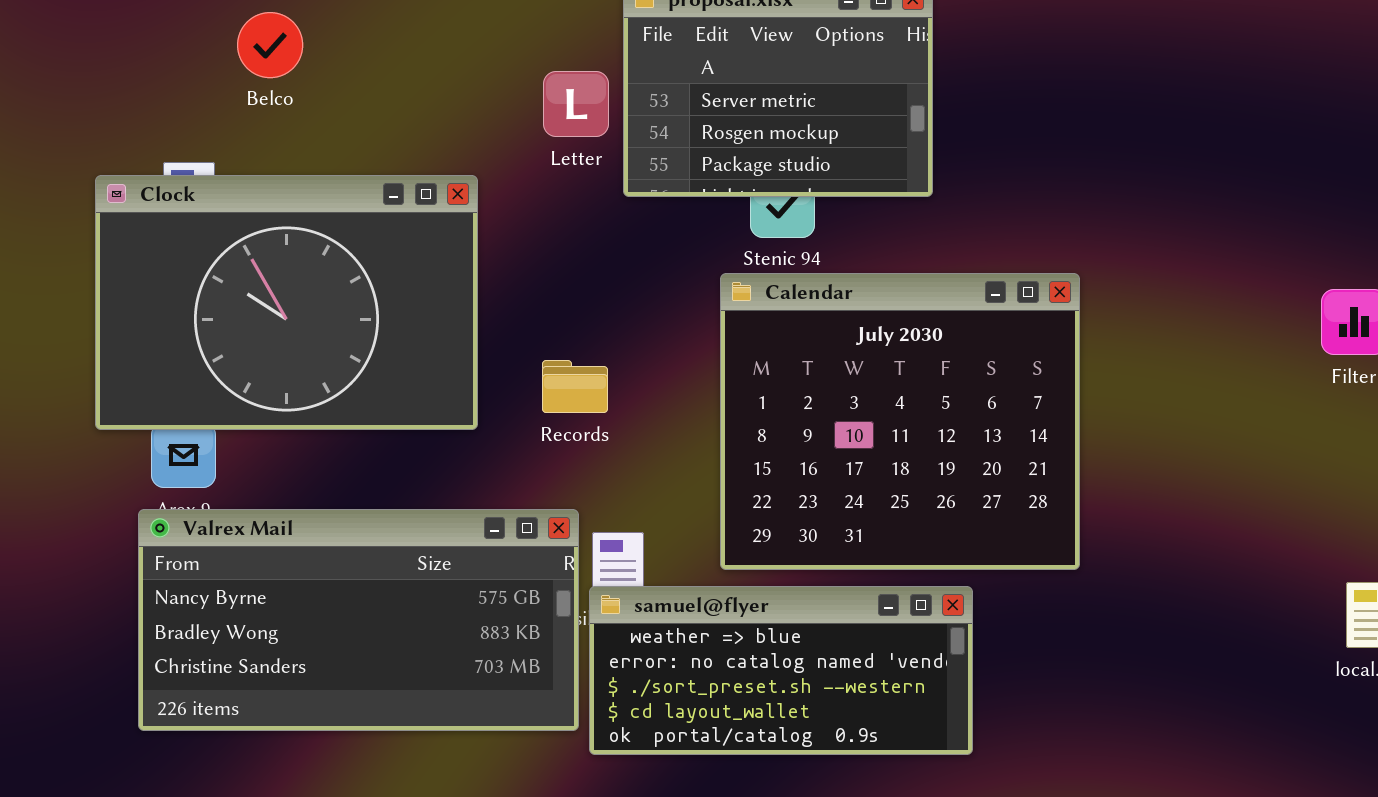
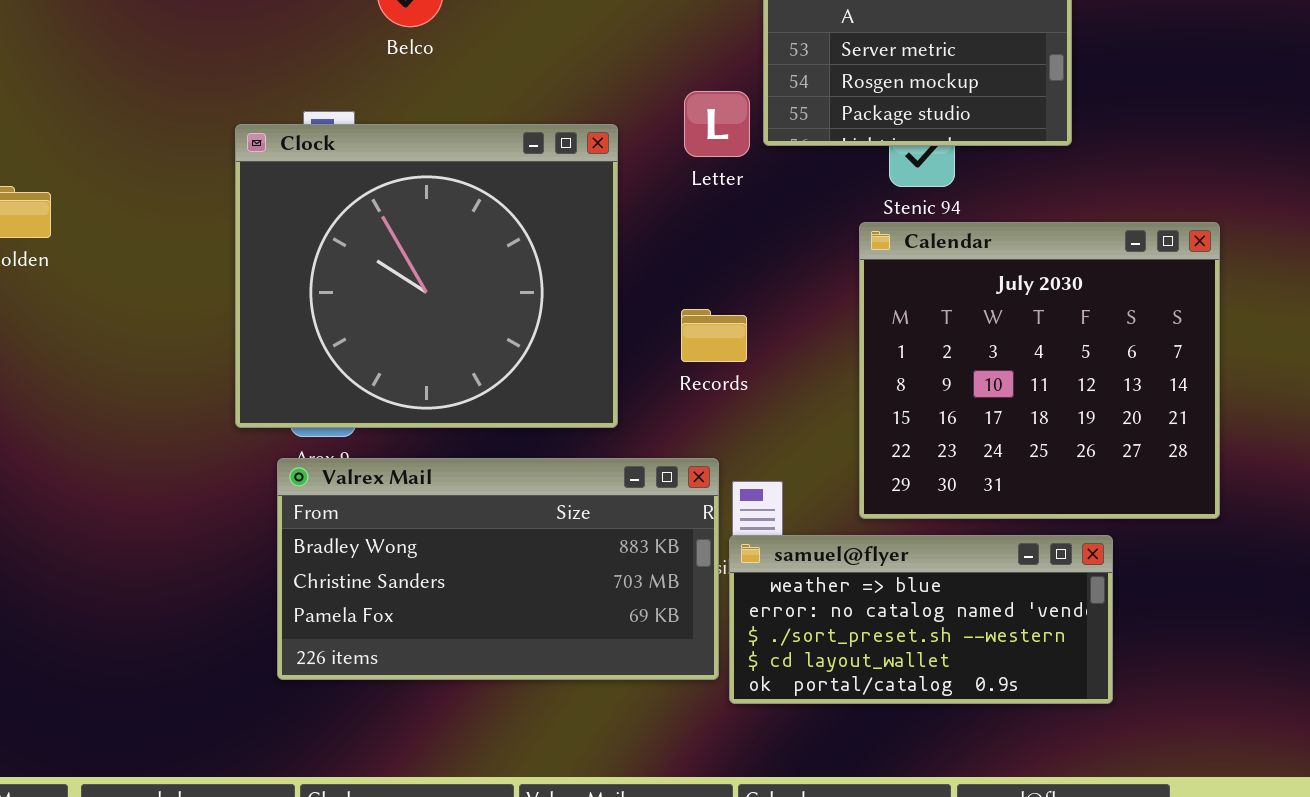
Letter: [543,71,609,137] -> [684,91,750,157], moved
Clock: [95,175,478,430] -> [235,124,618,428], resized
Valrex Mail: [138,509,579,731] -> [277,458,719,680], scrolled down 1 row

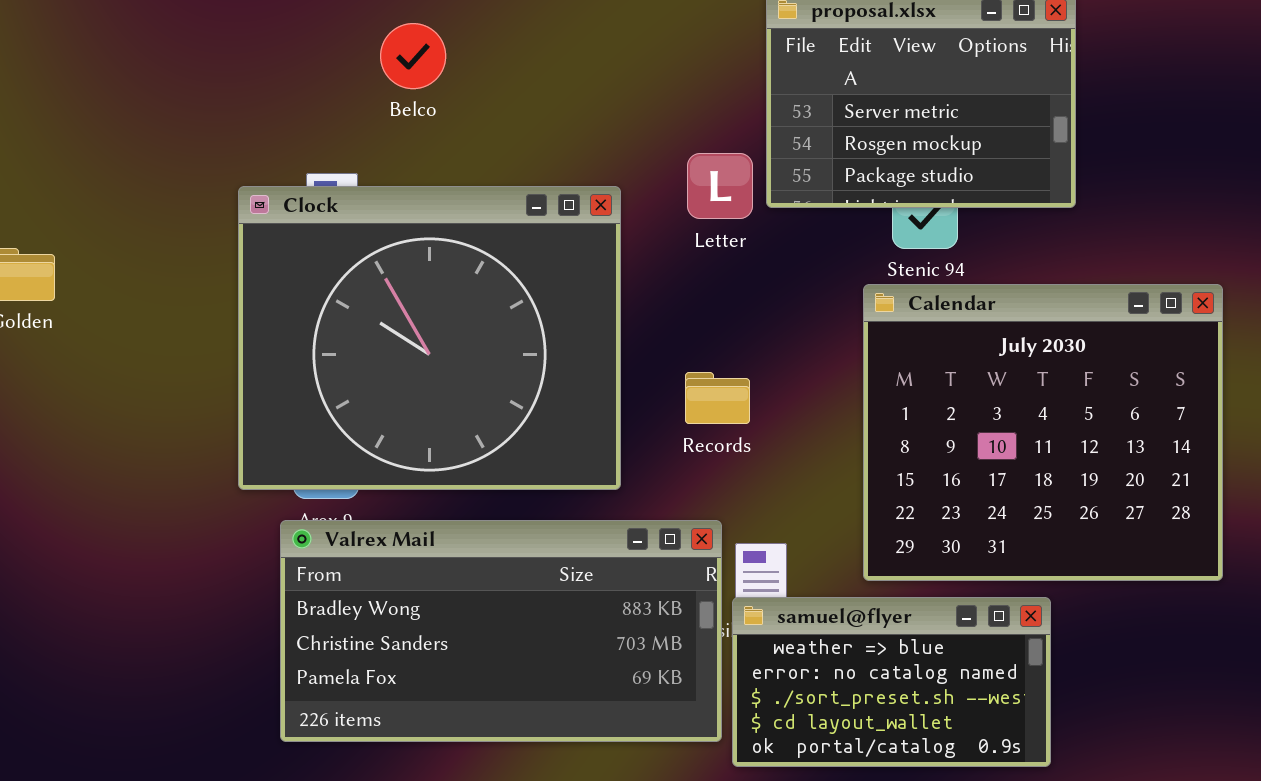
samuel@flyer: [729,535,1113,704] -> [732,597,1051,767], resized

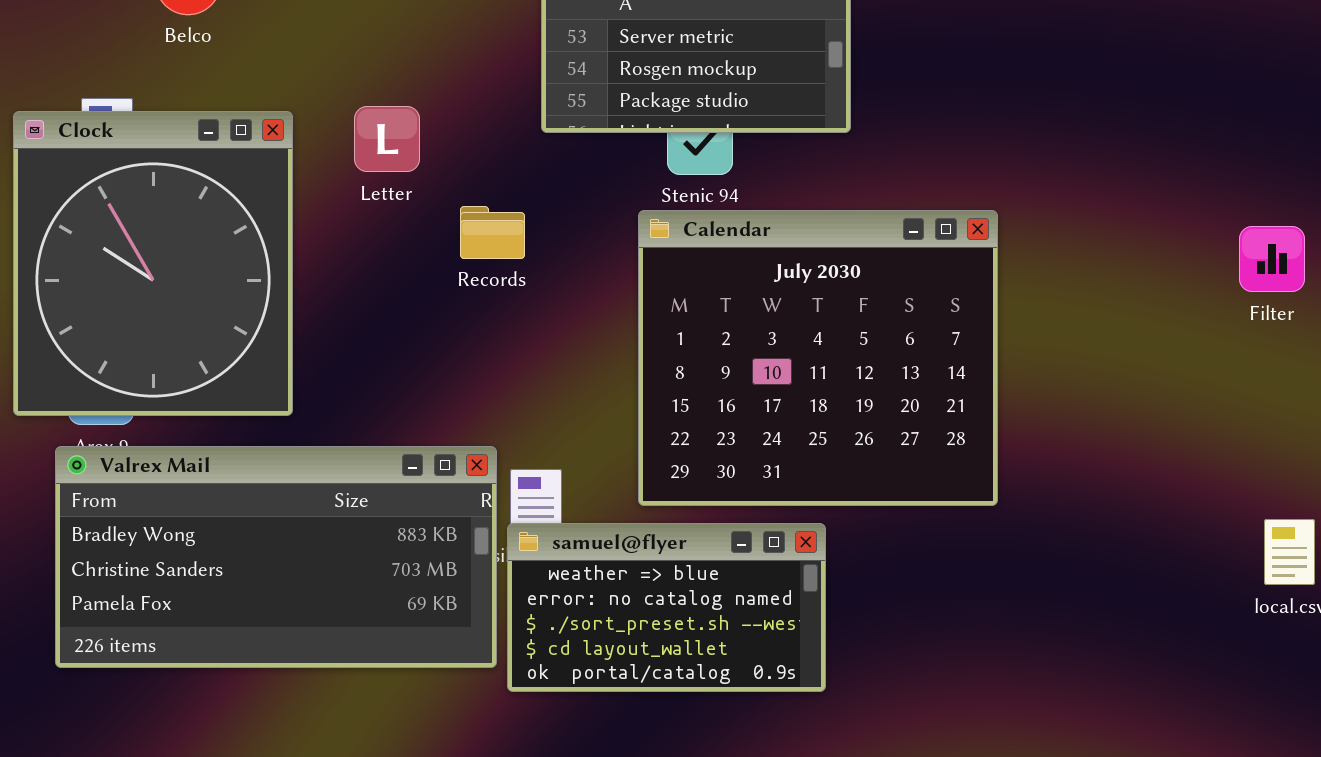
Letter: [687,153,753,219] -> [354,106,420,172], moved
Clock: [238,186,621,490] -> [13,111,293,416], resized
Records: [685,372,750,424] -> [460,206,525,259], moved

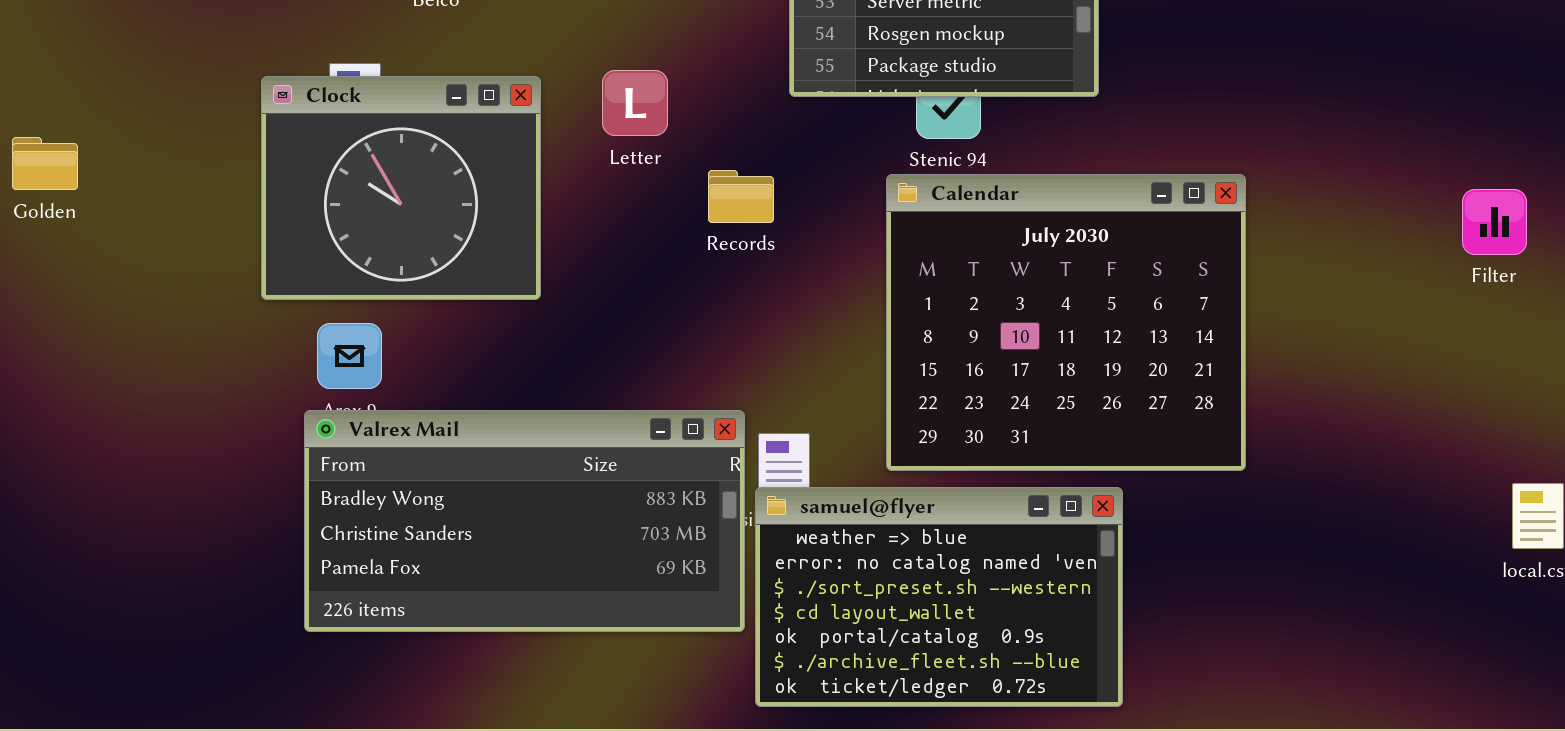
Clock: [13,111,293,416] -> [261,76,541,300], resized
Filter: [1239,226,1305,292] -> [1462,189,1527,255], moved
samuel@flyer: [507,523,826,692] -> [755,487,1123,707], resized

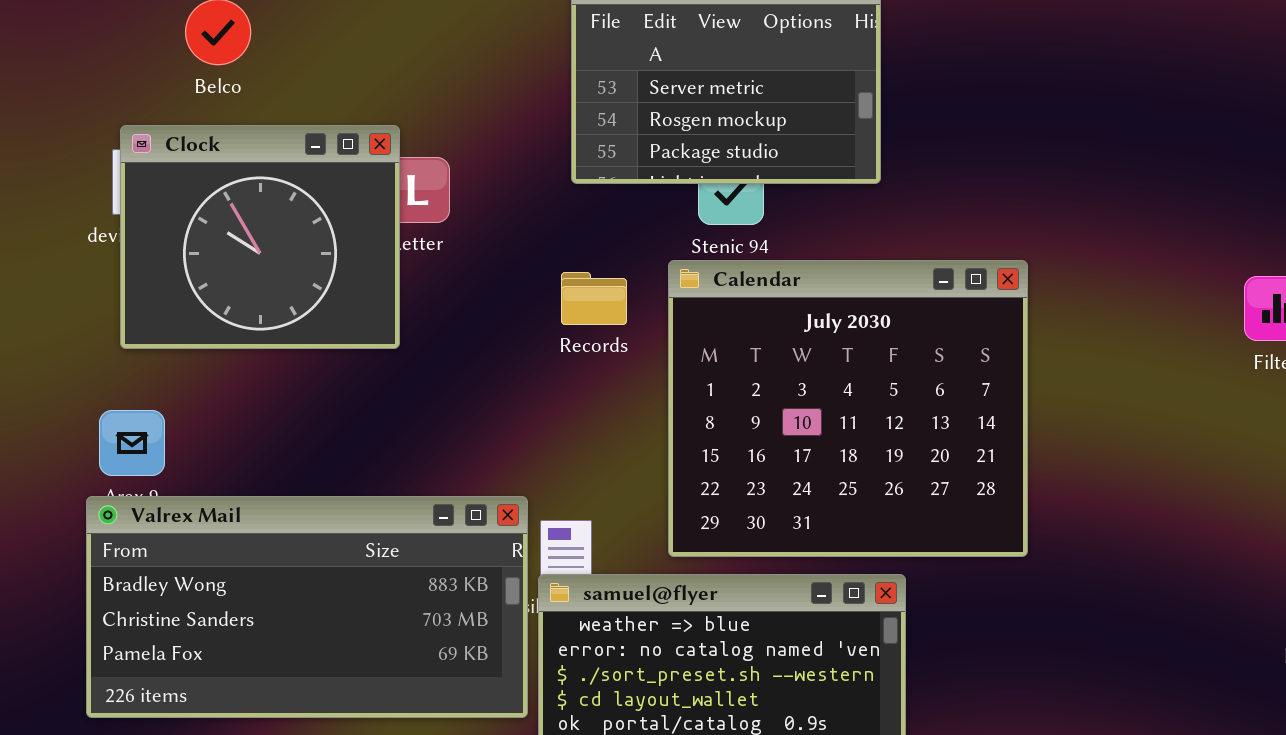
Clock: [261,76,541,300] -> [120,125,400,349], moved
Records: [708,170,774,223] -> [561,272,627,325], moved

